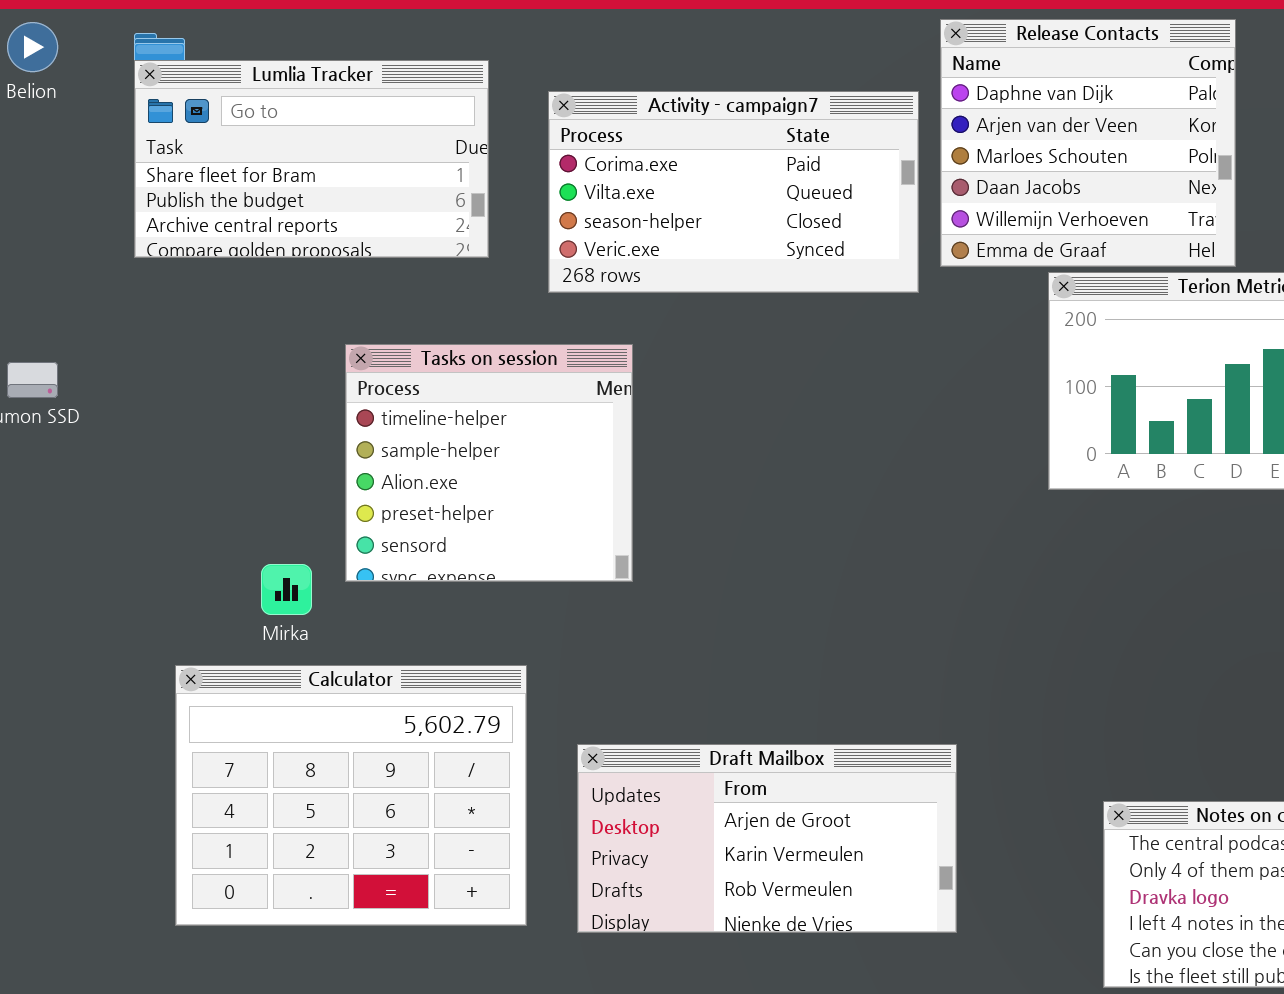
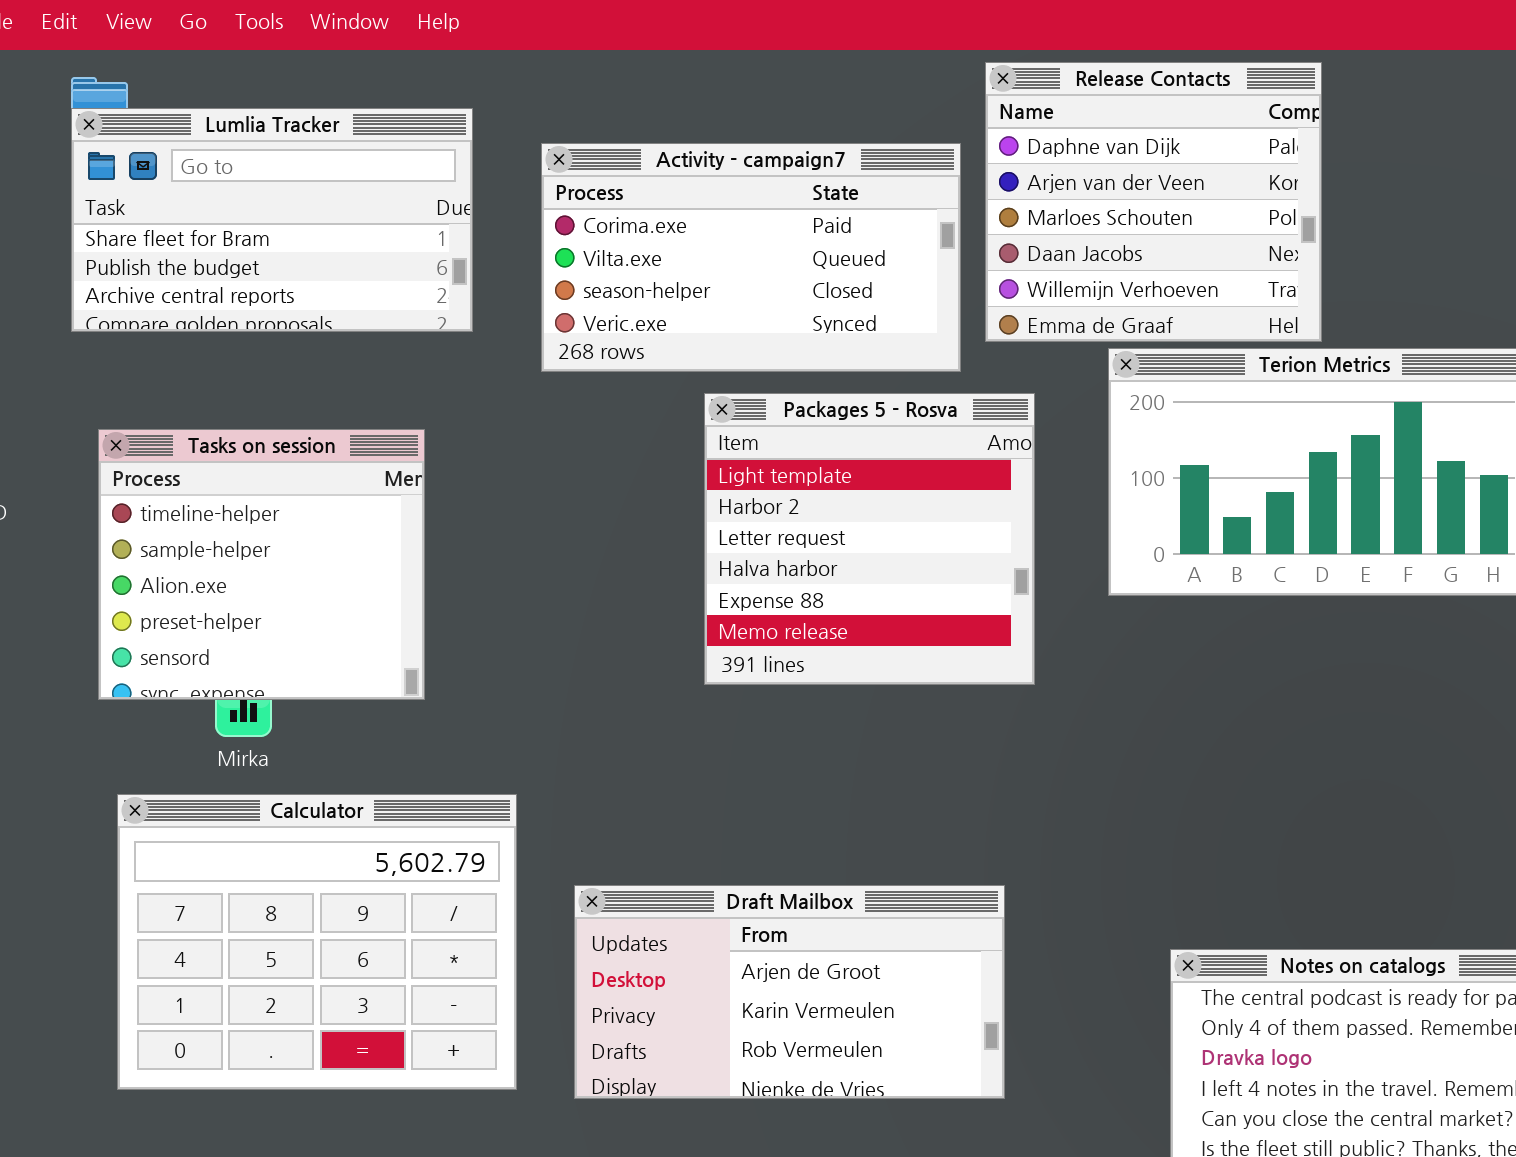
Packages 5 - Rosva: none -> [704,393,1035,685], opened
Tasks on session: [345,344,633,582] -> [98,429,425,700], moved

